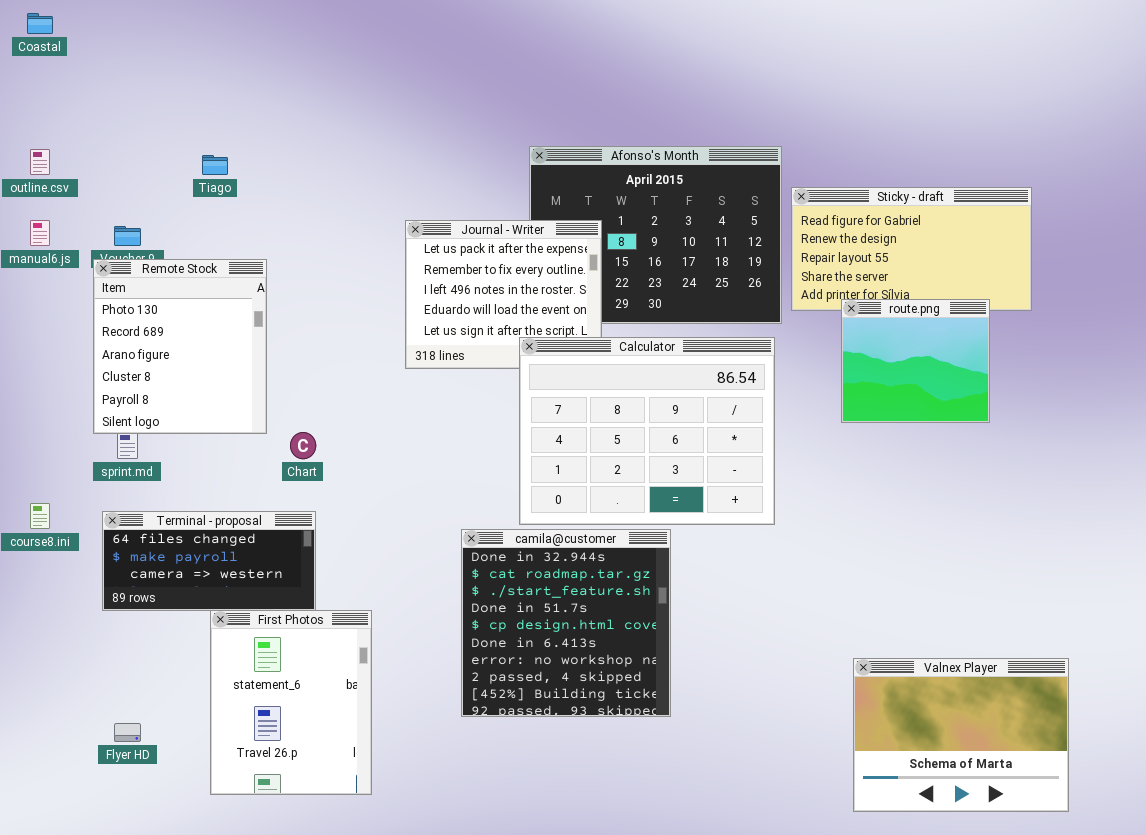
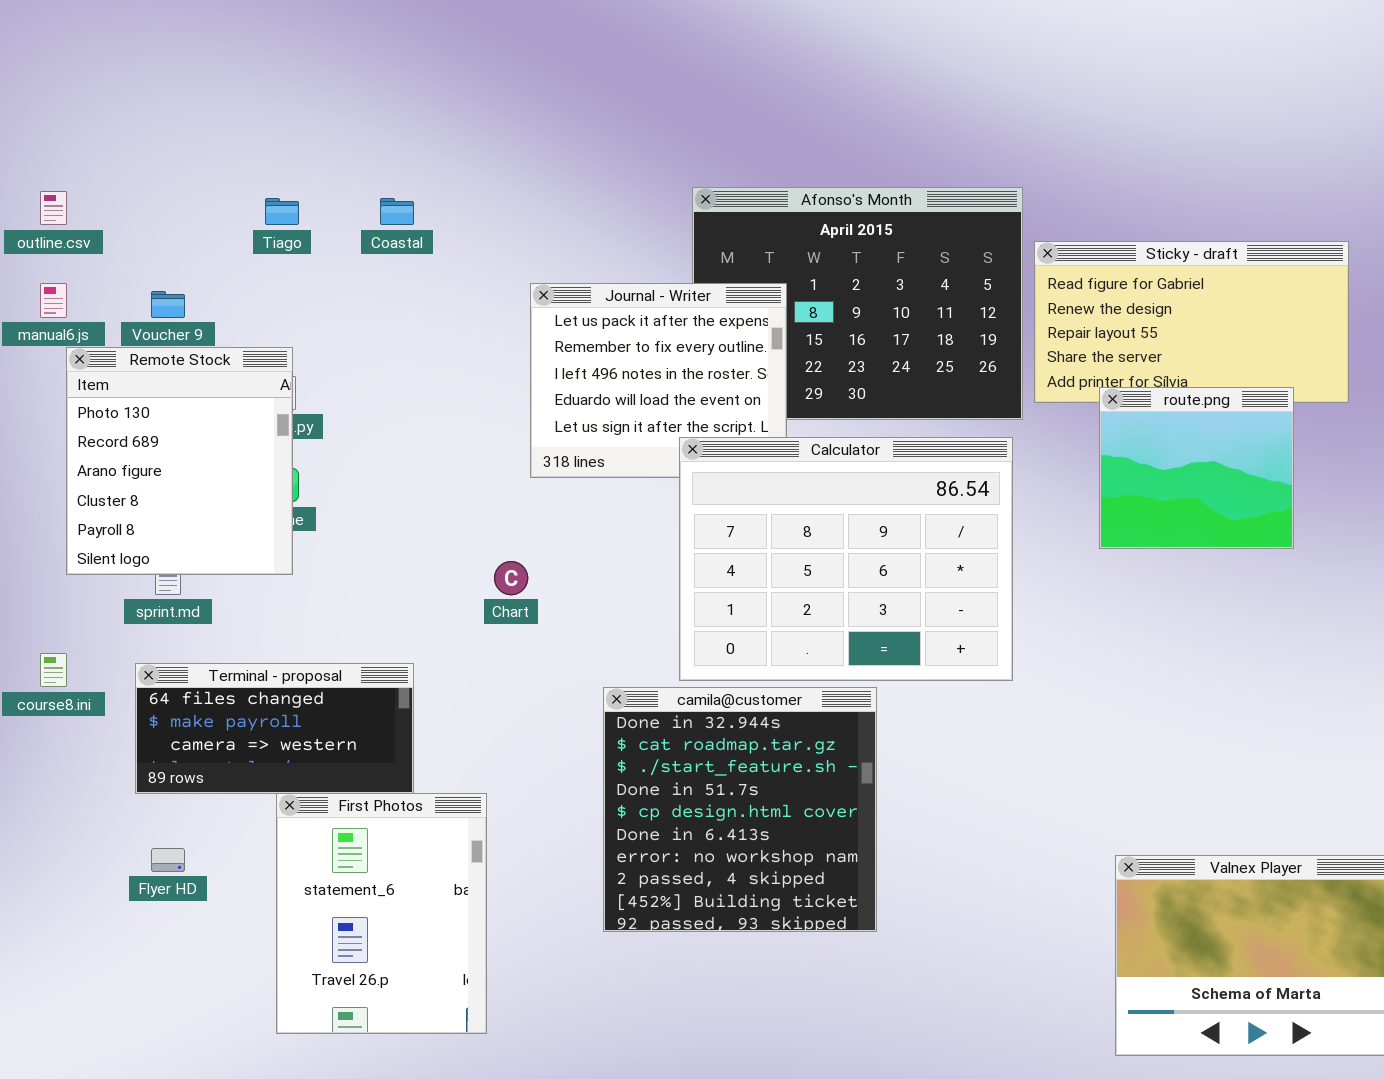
Coastal: [27,13,53,34] -> [380,198,414,225], moved
Remote Stock: [93,259,267,434] -> [66,347,293,575], moved
Chart: [290,432,316,459] -> [494,561,528,595], moved
Flyer HD: [114,723,141,742] -> [151,848,185,872], moved

